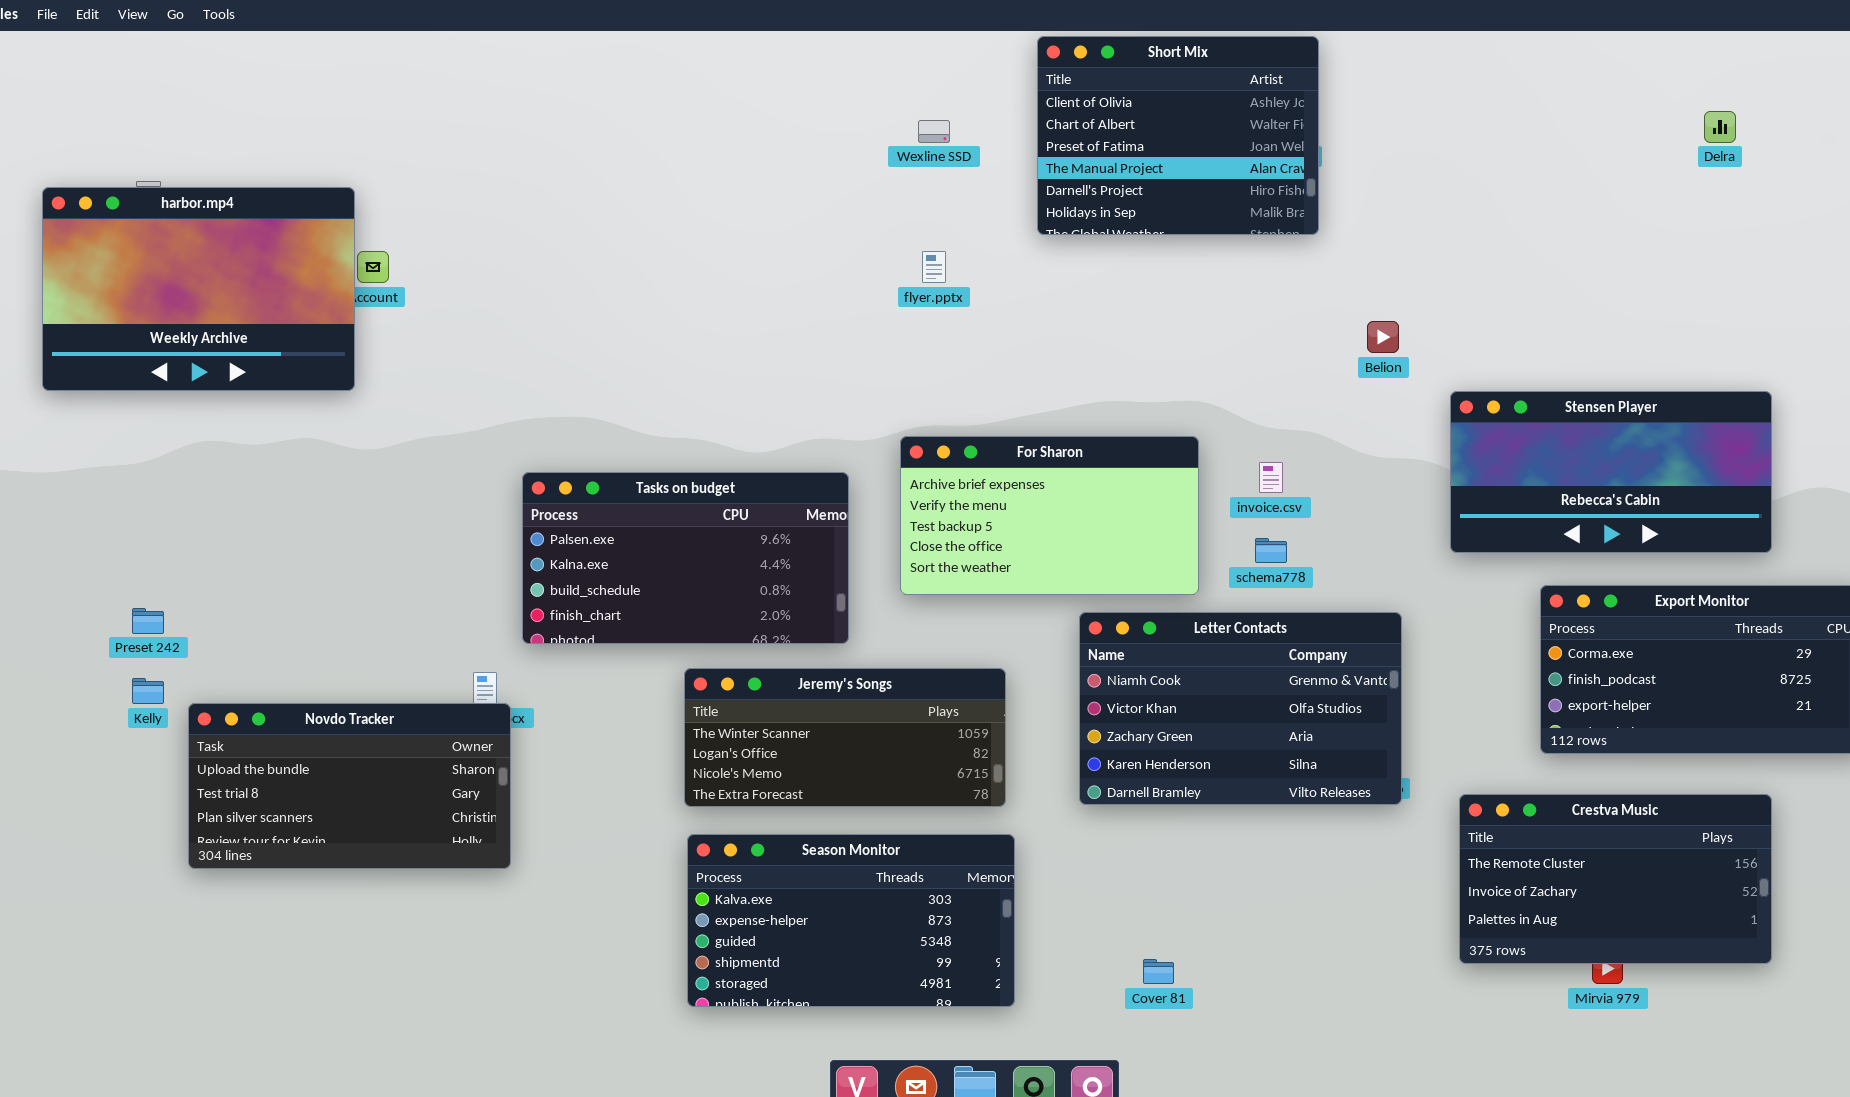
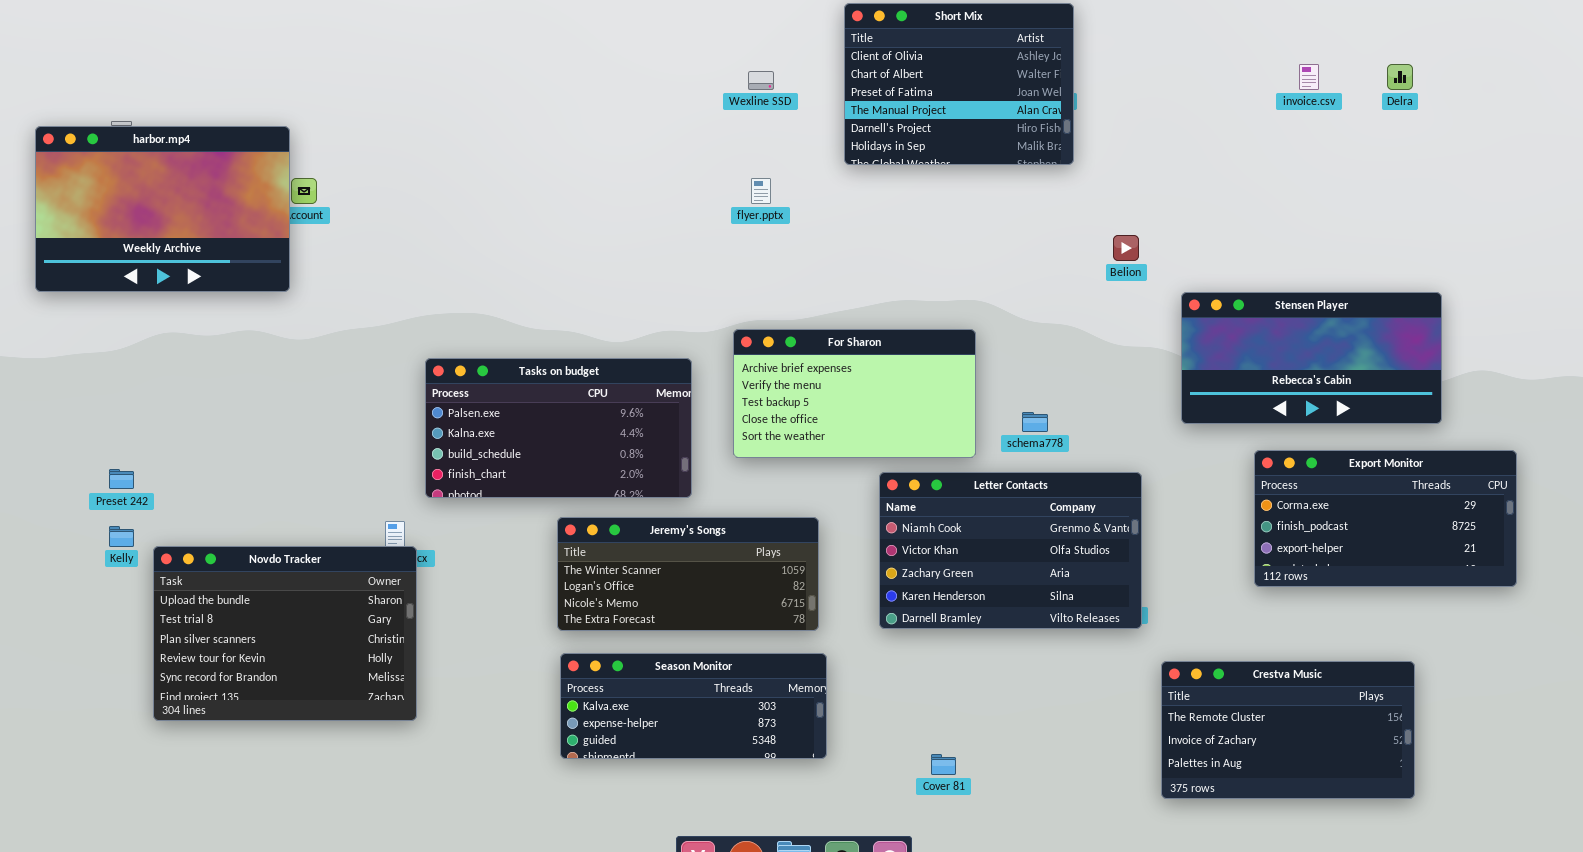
invoice.csv: [1259,462,1283,493] -> [1299,64,1319,90], moved
Novdo Tracker: [188,703,511,869] -> [153,546,417,721], resized
Crestva Music: [1459,794,1772,964] -> [1161,661,1415,799], moved
Season Monitor: [687,834,1015,1007] -> [560,653,827,759], resized

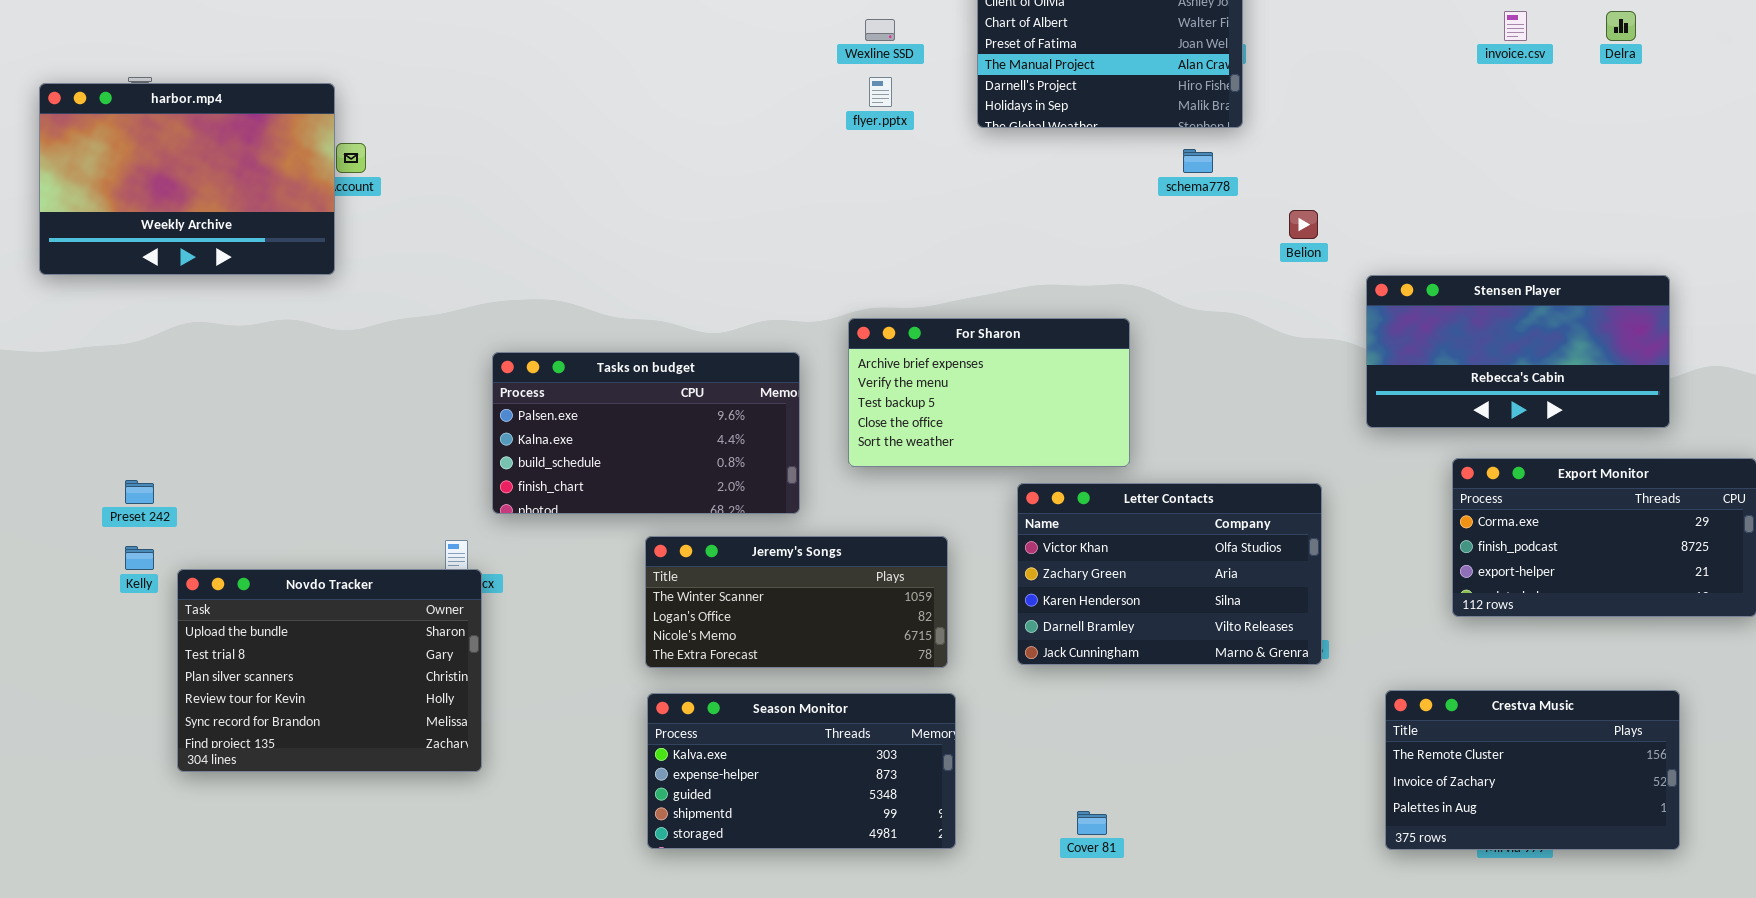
flyer.pptx: [751,178,771,204] -> [869,77,892,107], moved
schema778: [1022,412,1048,432] -> [1183,149,1213,173], moved
Letter Contacts: [879,472,1142,629] -> [1017,483,1322,665], scrolled down 1 row
Season Monitor: [560,653,827,759] -> [647,693,956,849], resized
Crestva Music: [1161,661,1415,799] -> [1385,690,1680,850], moved

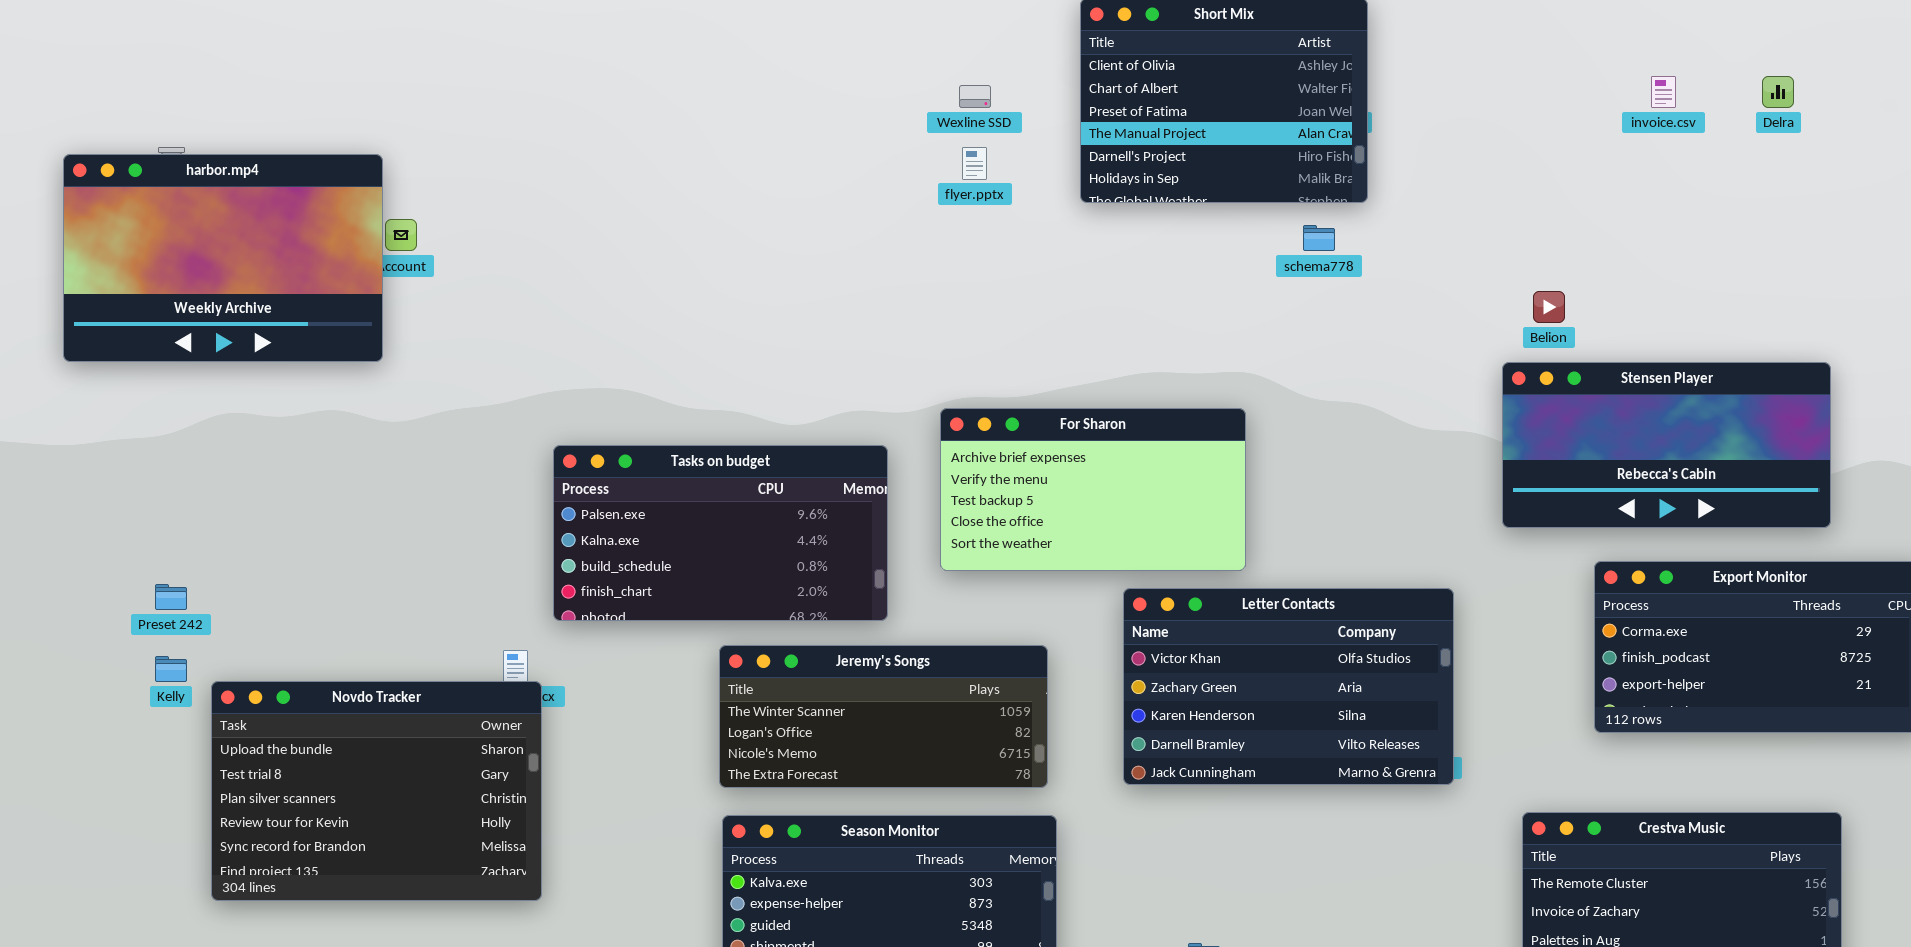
Belion: [1289,210,1318,239] -> [1533,291,1565,323], moved

